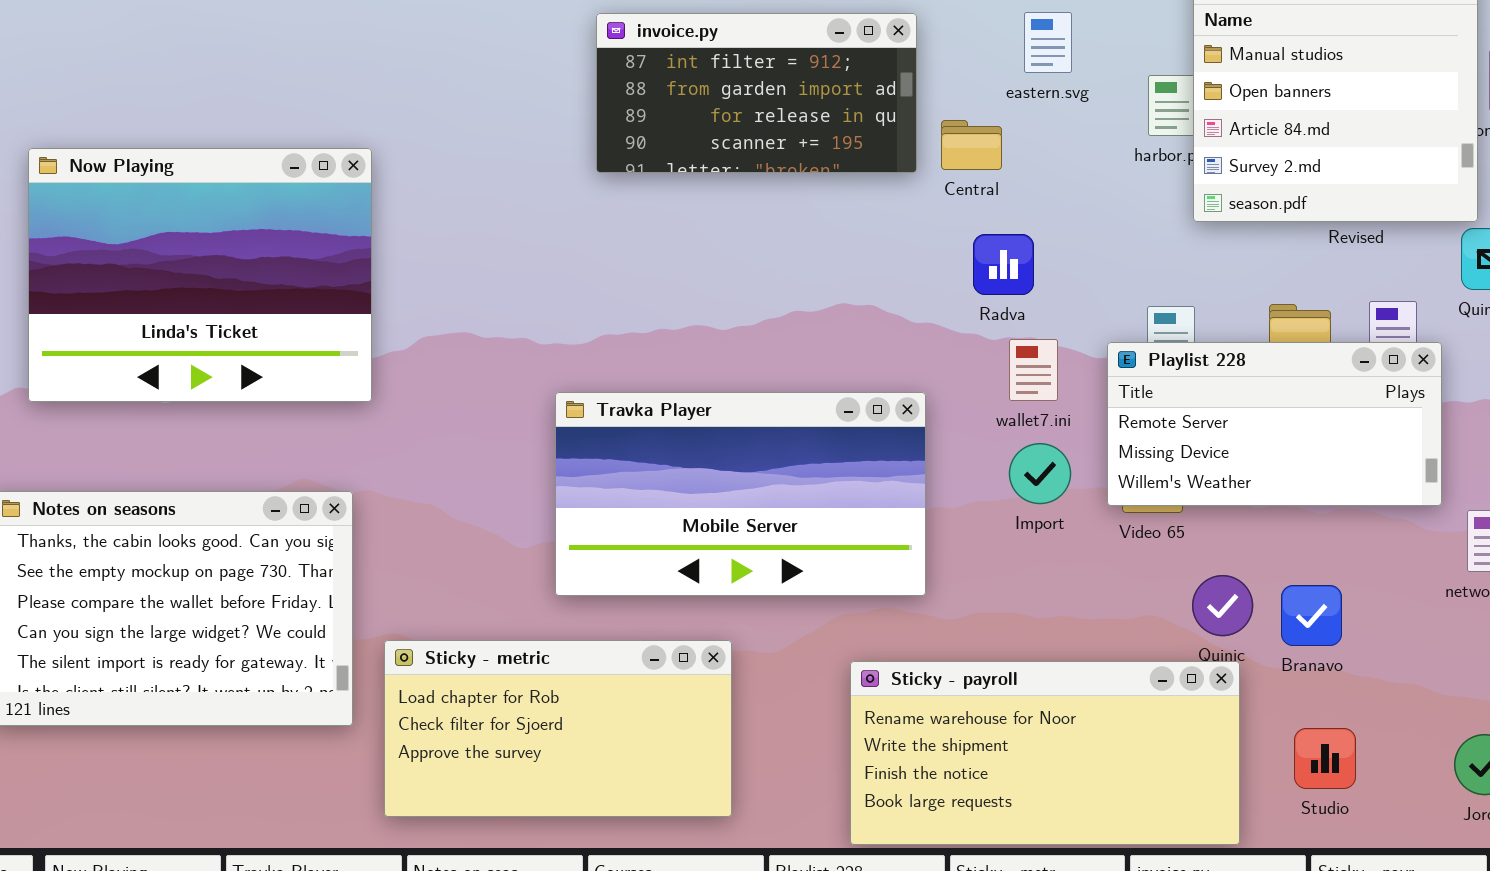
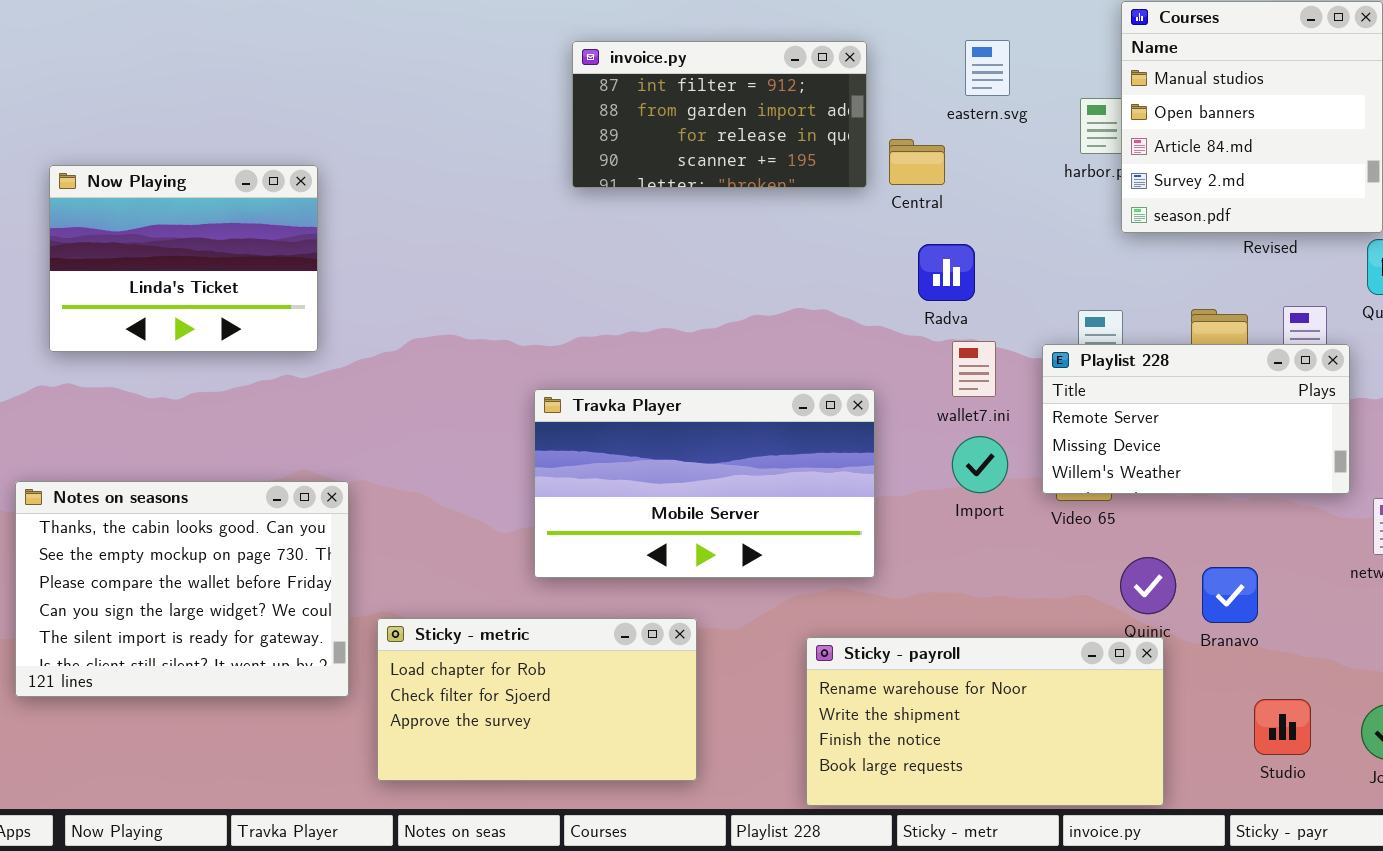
Now Playing: [28,148,372,402] -> [49,165,318,352], resized
Studio: [1294,728,1356,789] -> [1254,699,1311,755], moved

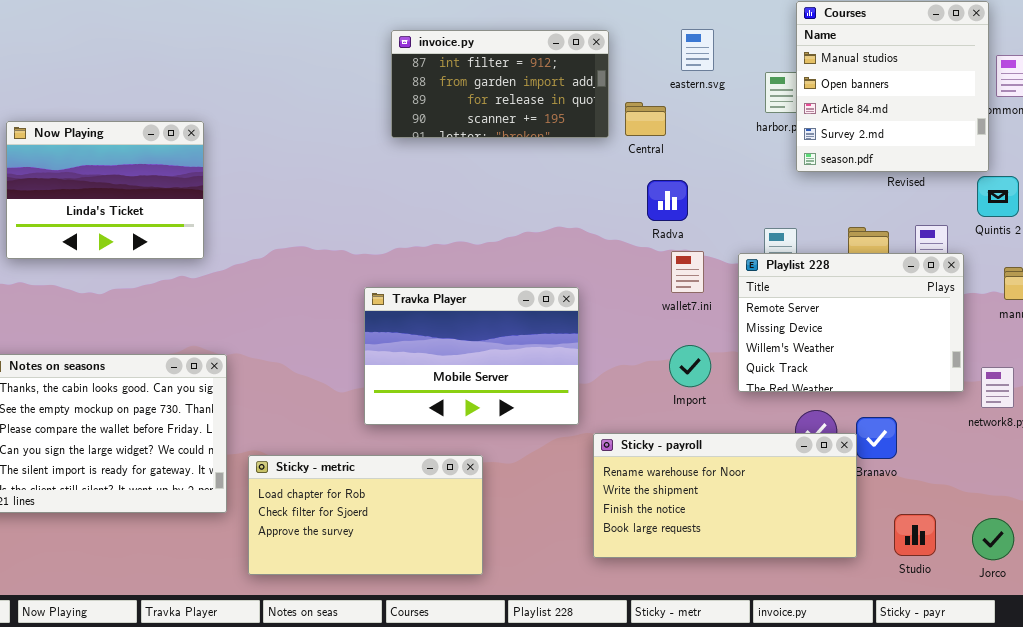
Playlist 228: [1042,344,1350,494] -> [738,253,964,392], resized
Travka Player: [534,389,875,578] -> [364,287,579,425], resized
Import: [952,436,1008,493] -> [669,345,711,387], moved
Sticky - payroll: [806,637,1164,806] -> [593,433,857,558], moved

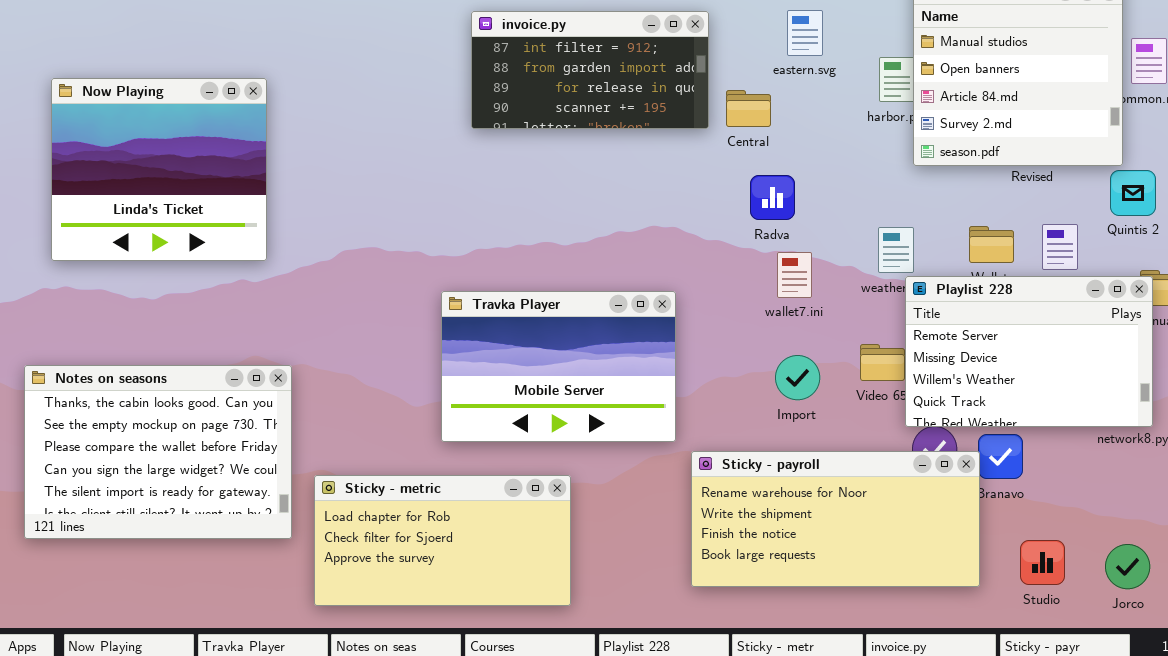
Now Playing: [6,121,204,259] -> [51,78,267,261], resized
Playlist 228: [738,253,964,392] -> [905,276,1153,427], moved

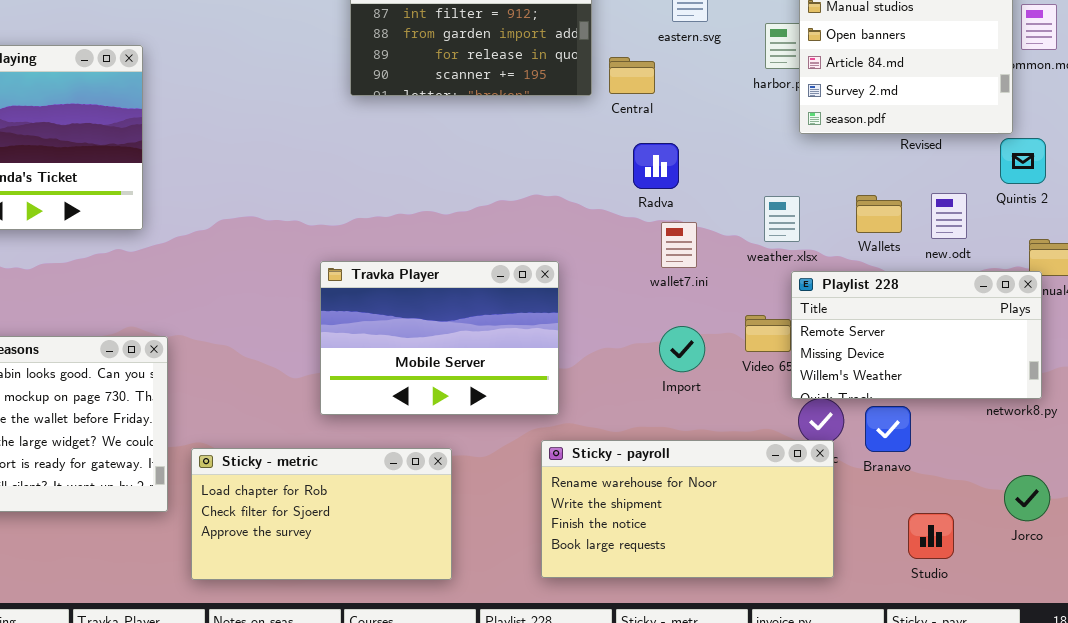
Playlist 228: [905,276,1153,427] -> [791,271,1042,399], resized
Sticky - payroll: [691,451,980,587] -> [541,440,834,578], moved
Jorco: [1105,544,1150,589] -> [1004,475,1050,521], moved

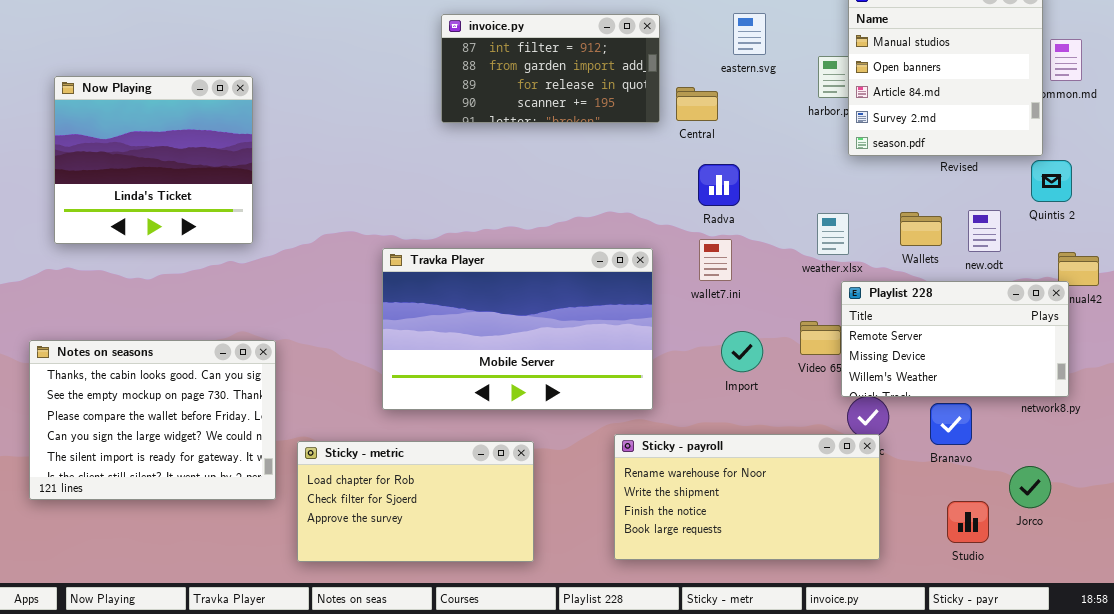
wallet7.ini: [661,222,697,268] -> [699,239,732,281], moved
Travka Player: [320,261,559,415] -> [382,248,653,410], moved, resized
Branavo: [865,406,911,452] -> [930,403,972,445], moved
Jorco: [1004,475,1050,521] -> [1009,466,1051,508], moved

